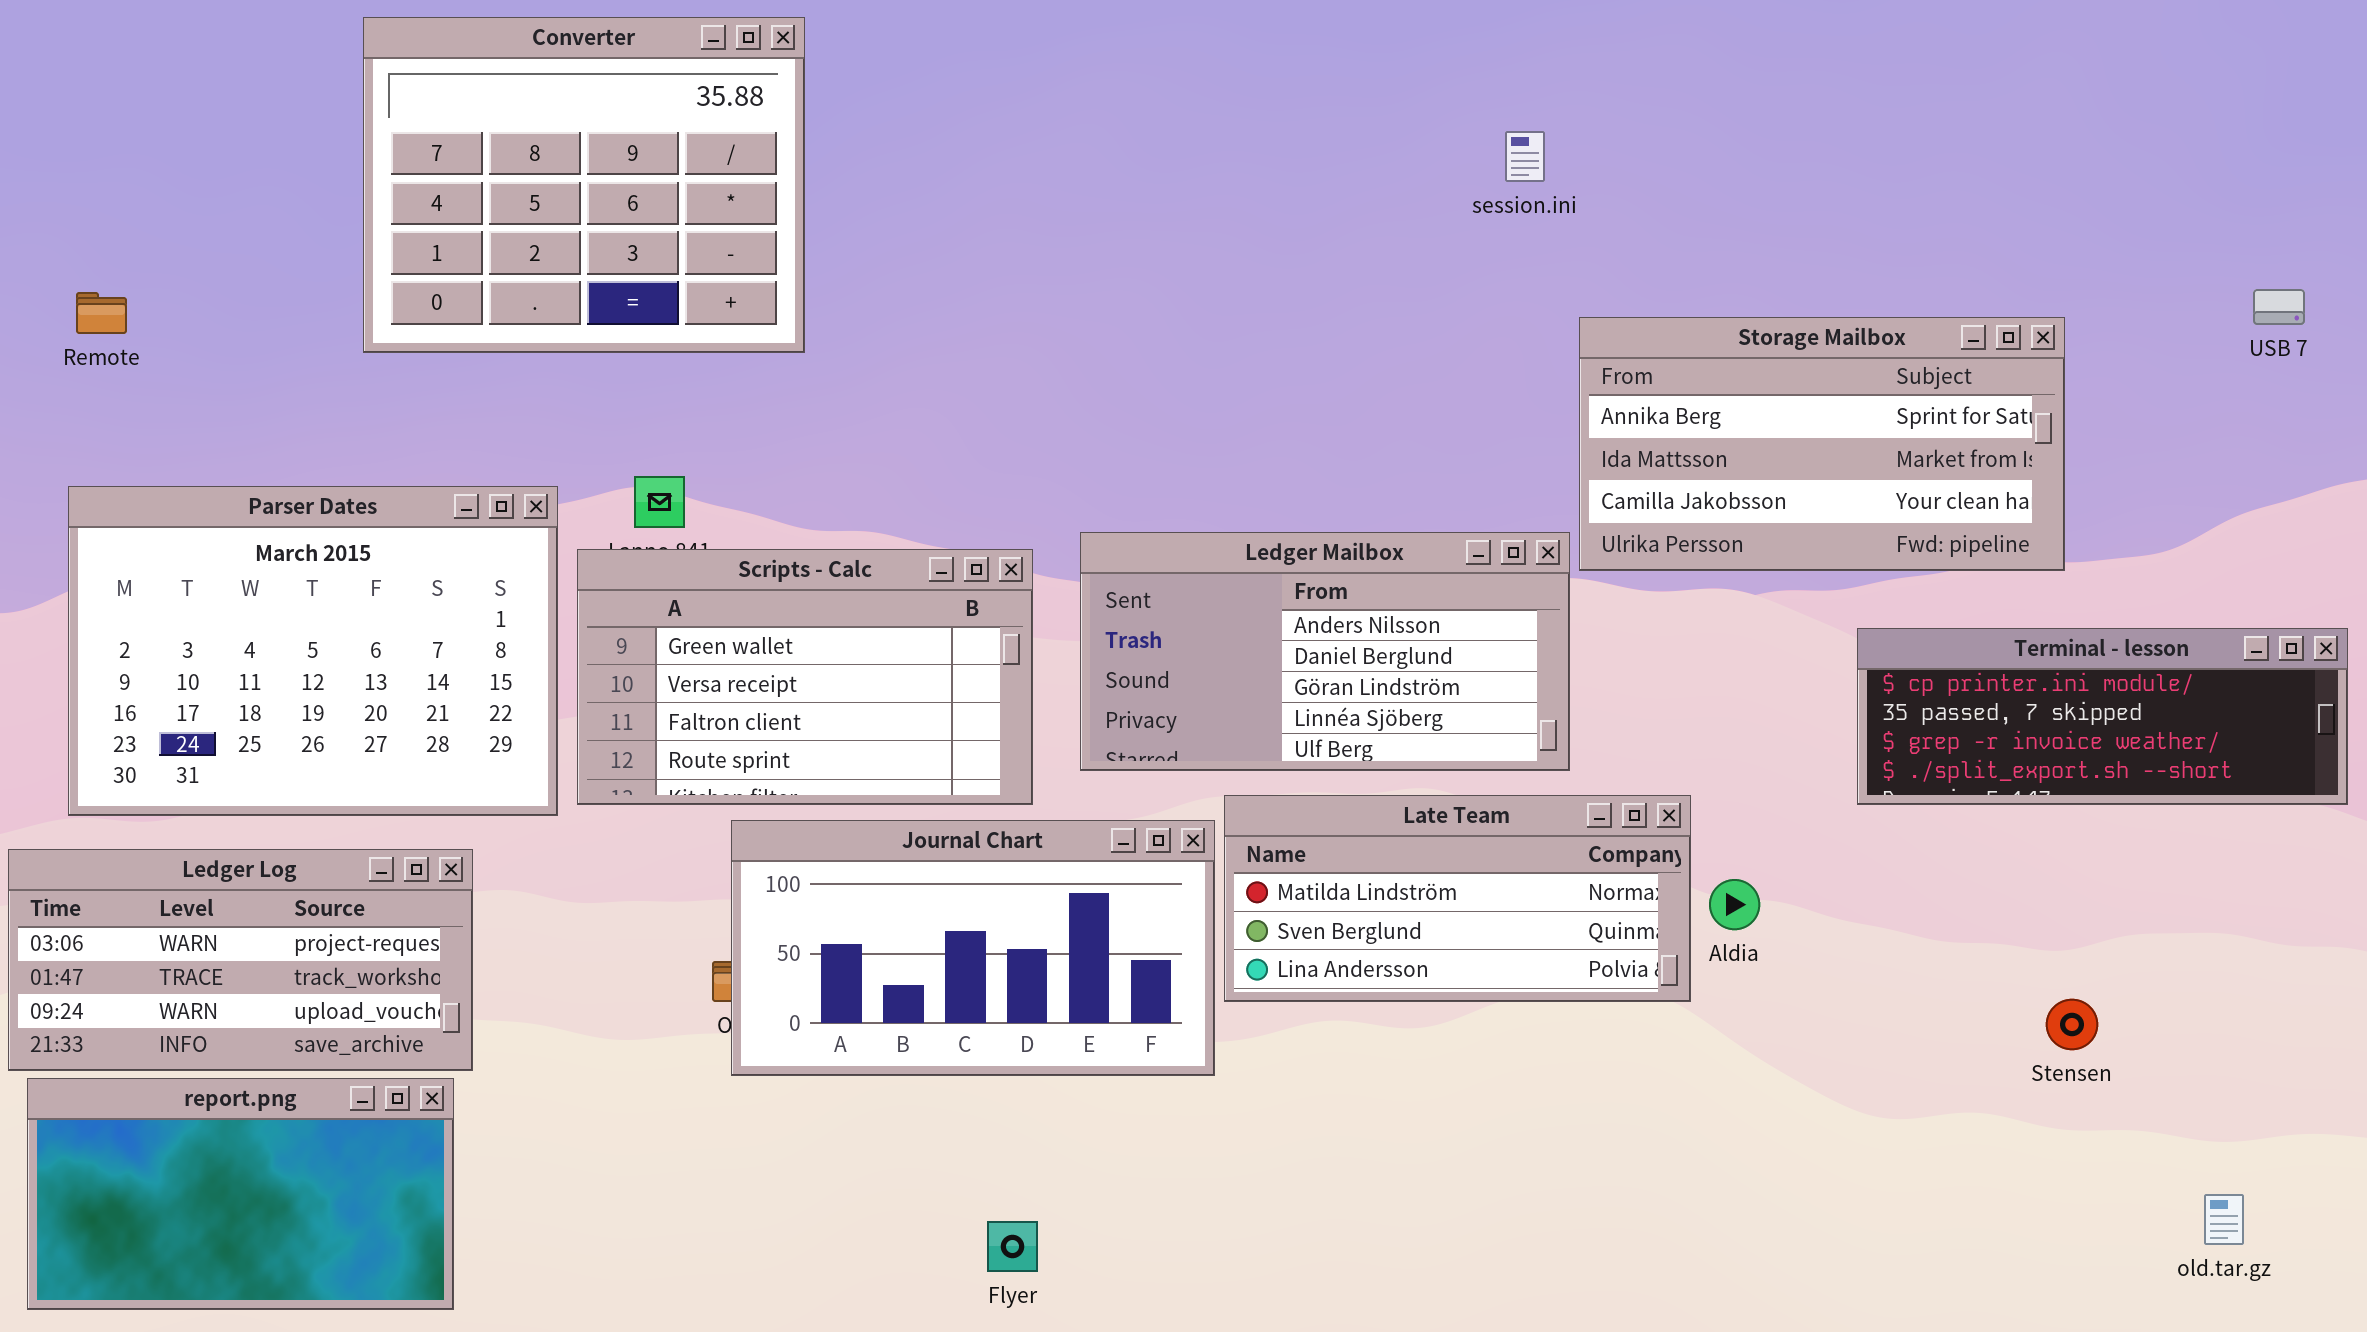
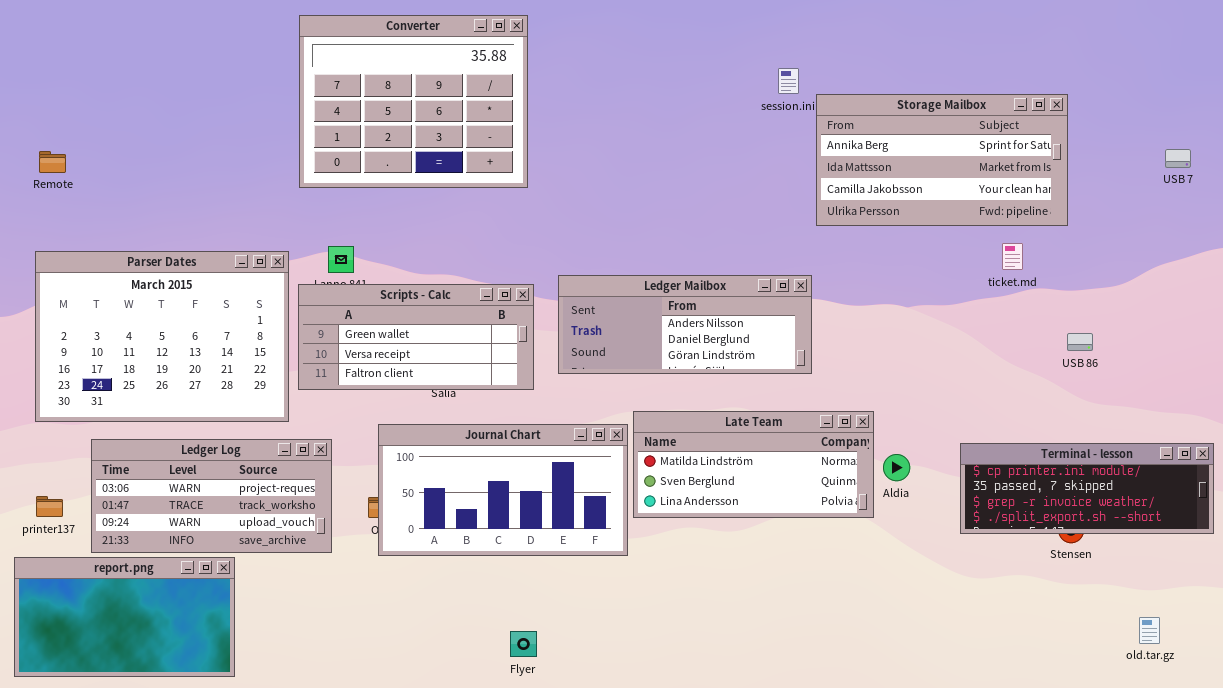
Converter: [363,17,805,353] -> [299,15,528,188], moved
Storage Mailbox: [1579,317,2065,571] -> [816,94,1068,226], moved
Ledger Mailbox: [1080,532,1570,771] -> [558,275,812,374], resized
Scripts - Calc: [577,549,1033,805] -> [298,284,534,390], resized
Terminal - lesson: [1857,628,2348,805] -> [960,443,1214,534], moved
Ledger Log: [8,849,473,1071] -> [91,439,332,553], moved

